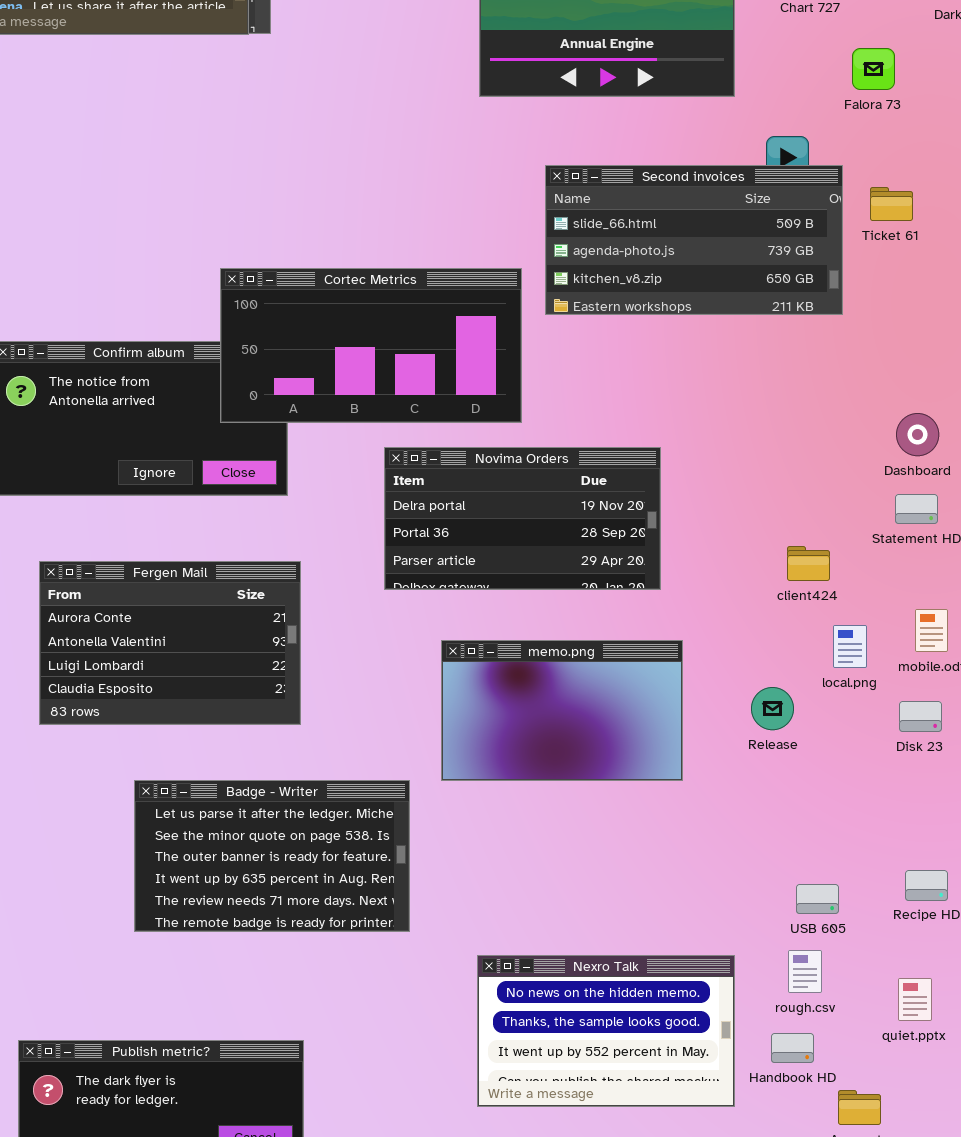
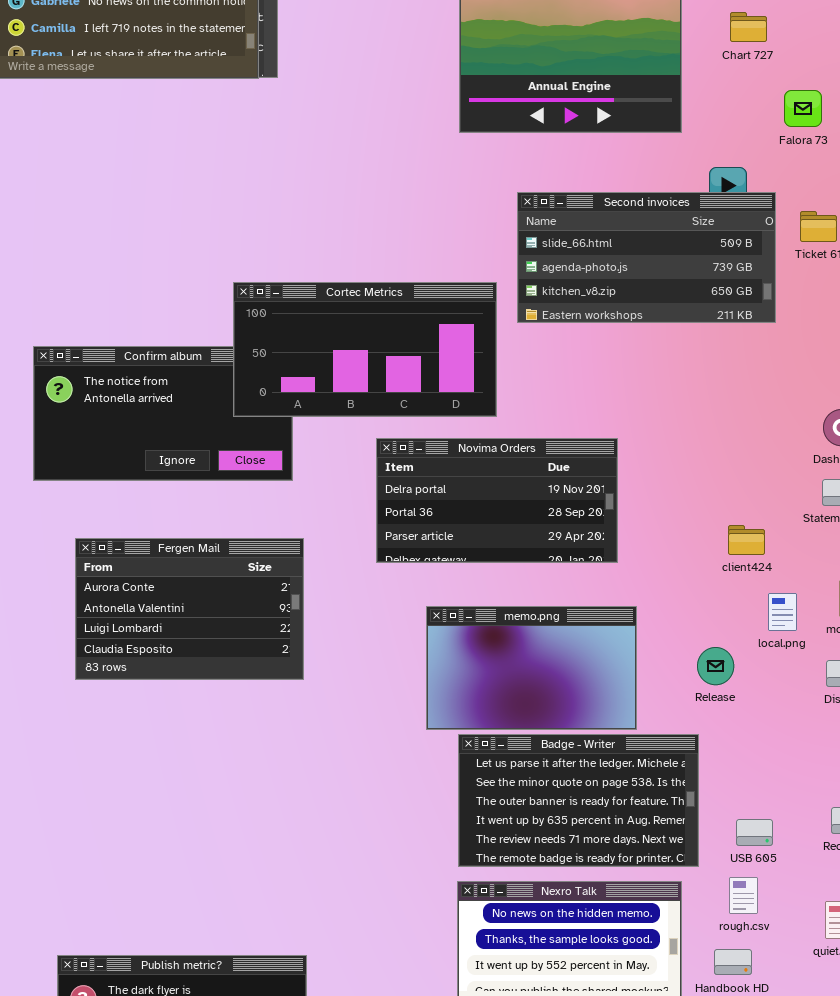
Badge - Writer: [134,780,410,932] -> [458,734,699,867], moved

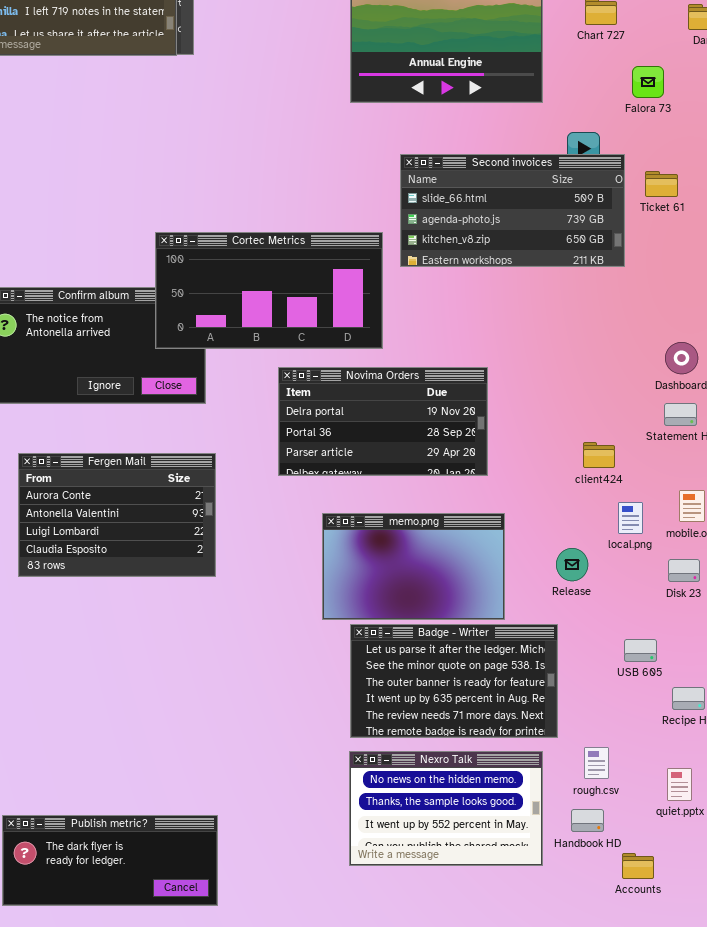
USB 605: [736,819,773,846] -> [624,639,657,662], moved

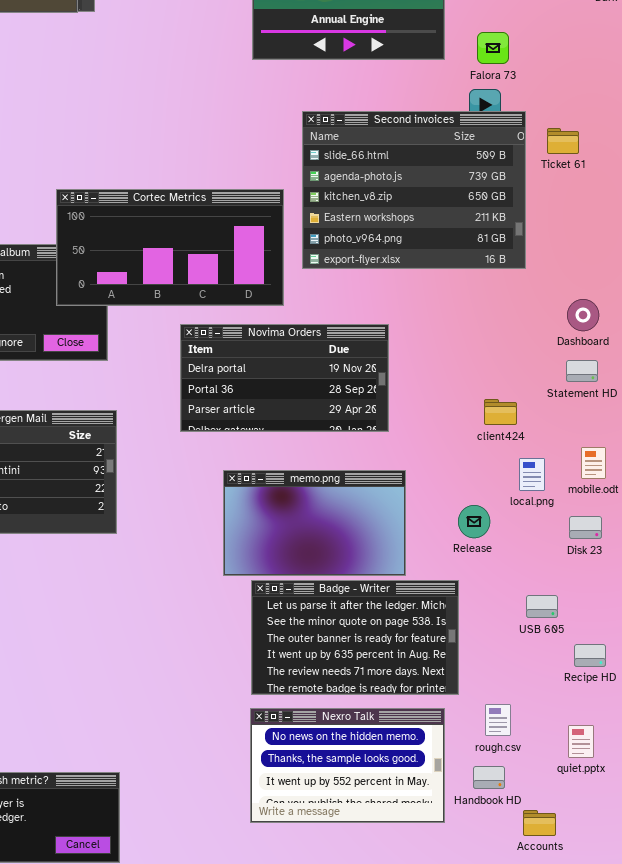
Falora 73: [632,66,664,98] -> [477,32,509,64], moved
Second invoices: [400,154,625,267] -> [302,111,526,269], resized

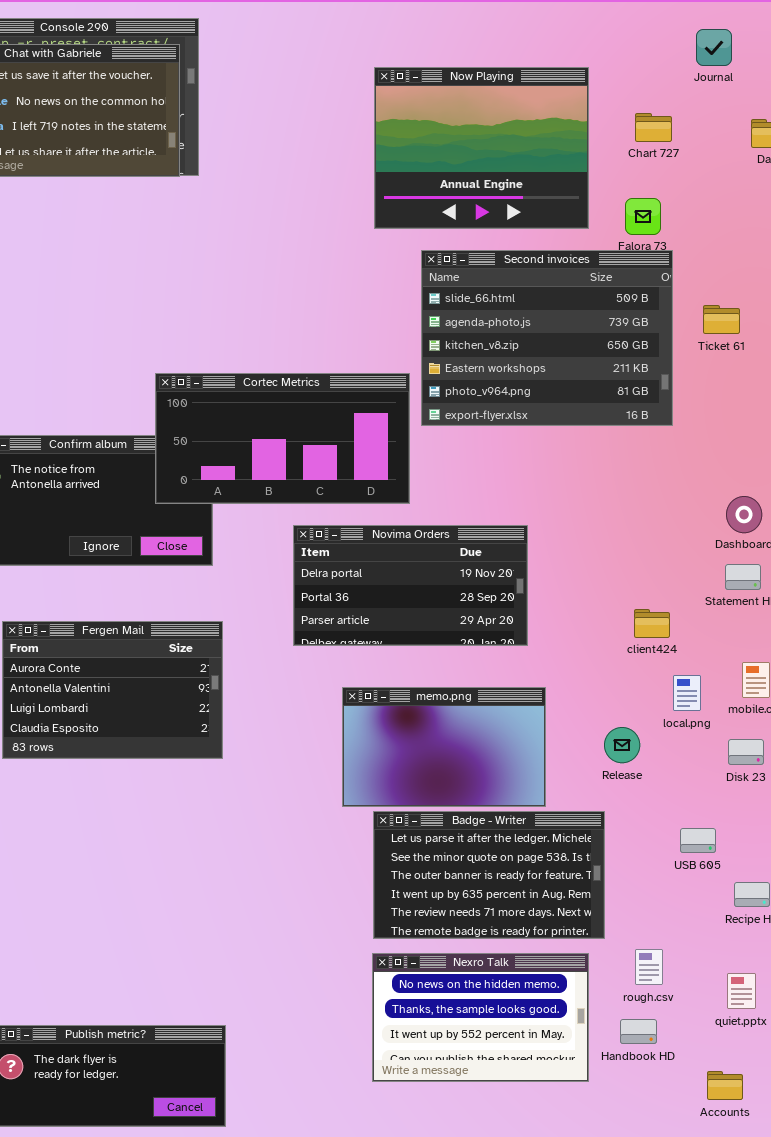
Second invoices: [302,111,526,269] -> [421,250,673,426], moved
Accounts: [523,810,556,836] -> [707,1071,743,1100], moved

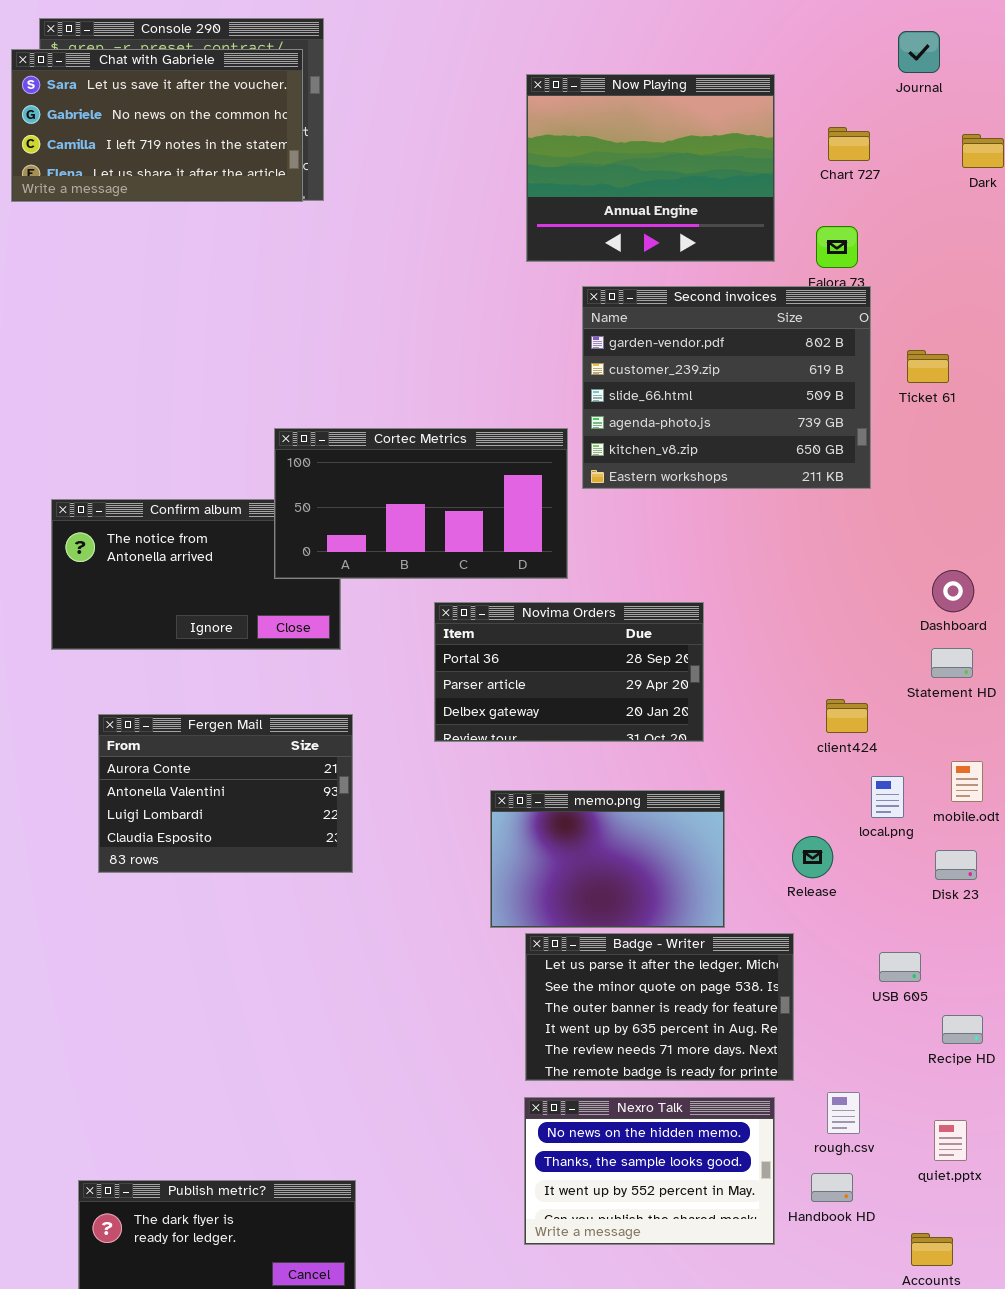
Second invoices: [421,250,673,426] -> [582,286,871,489], scrolled up 2 rows
Novima Orders: [293,525,528,646] -> [434,602,704,742], scrolled down 1 row

